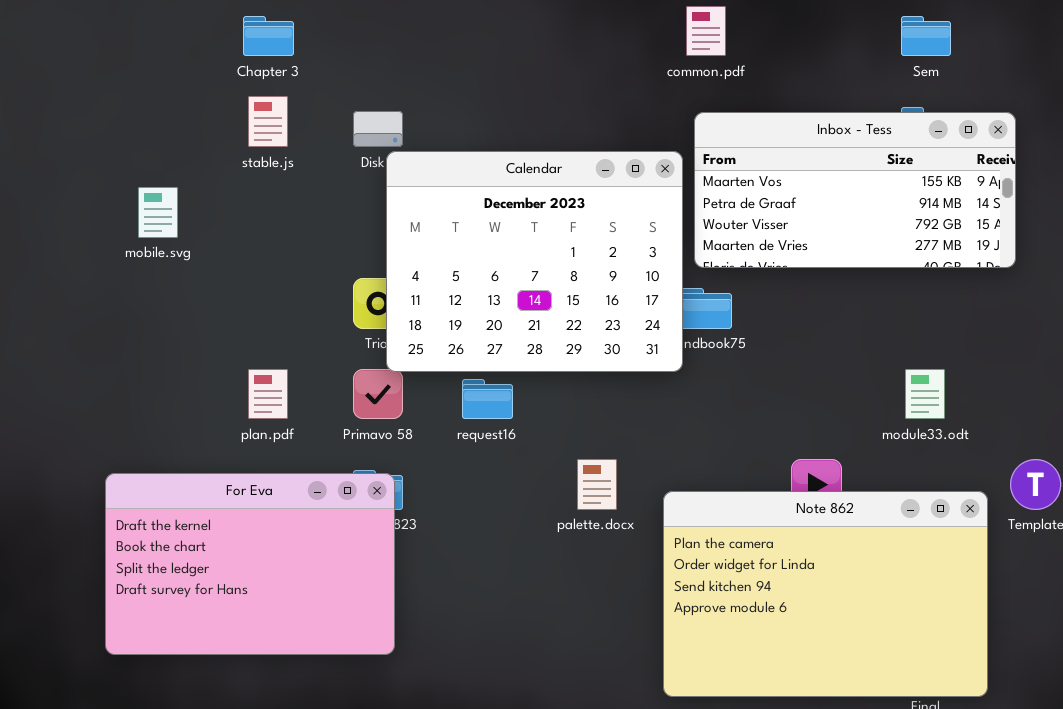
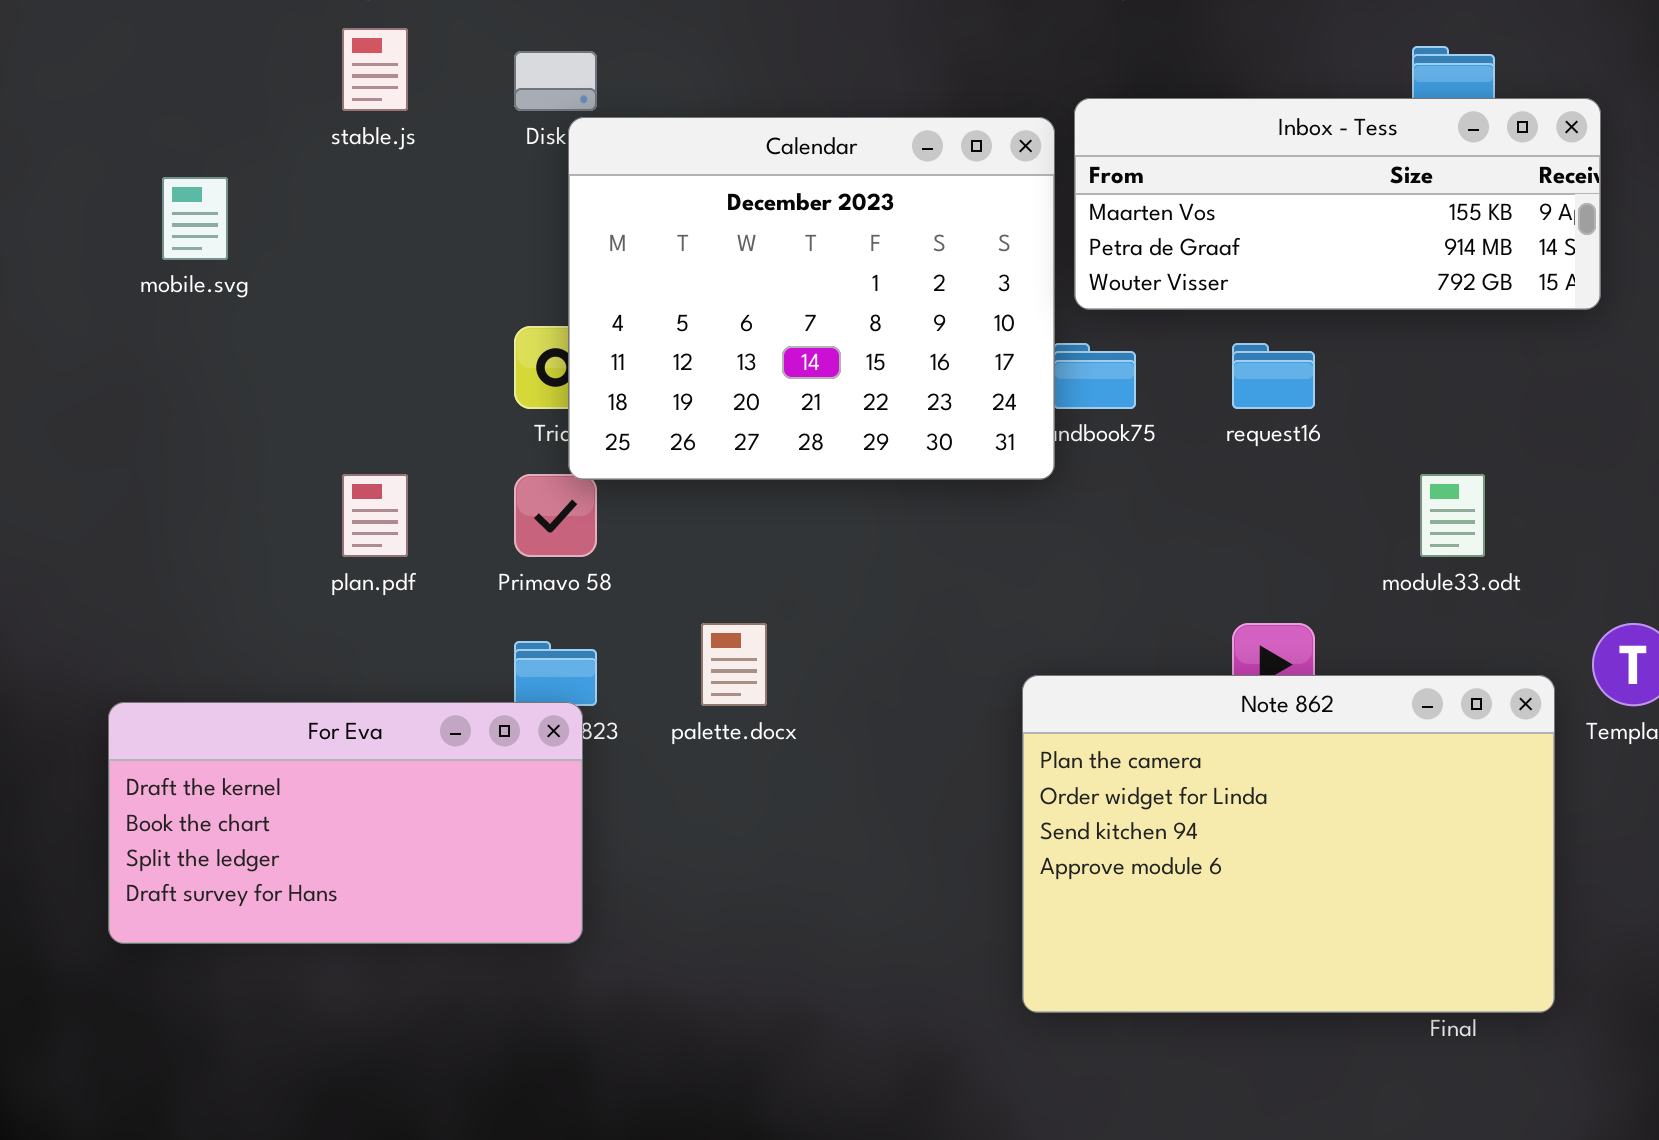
Inbox - Tess: [694,112,1016,268] -> [1074,98,1601,310], resized
request16: [462,379,513,419] -> [1232,343,1315,409], moved
palette.docx: [577,459,617,510] -> [701,623,767,706], moved
For Eva: [105,473,395,655] -> [108,702,583,944], resized

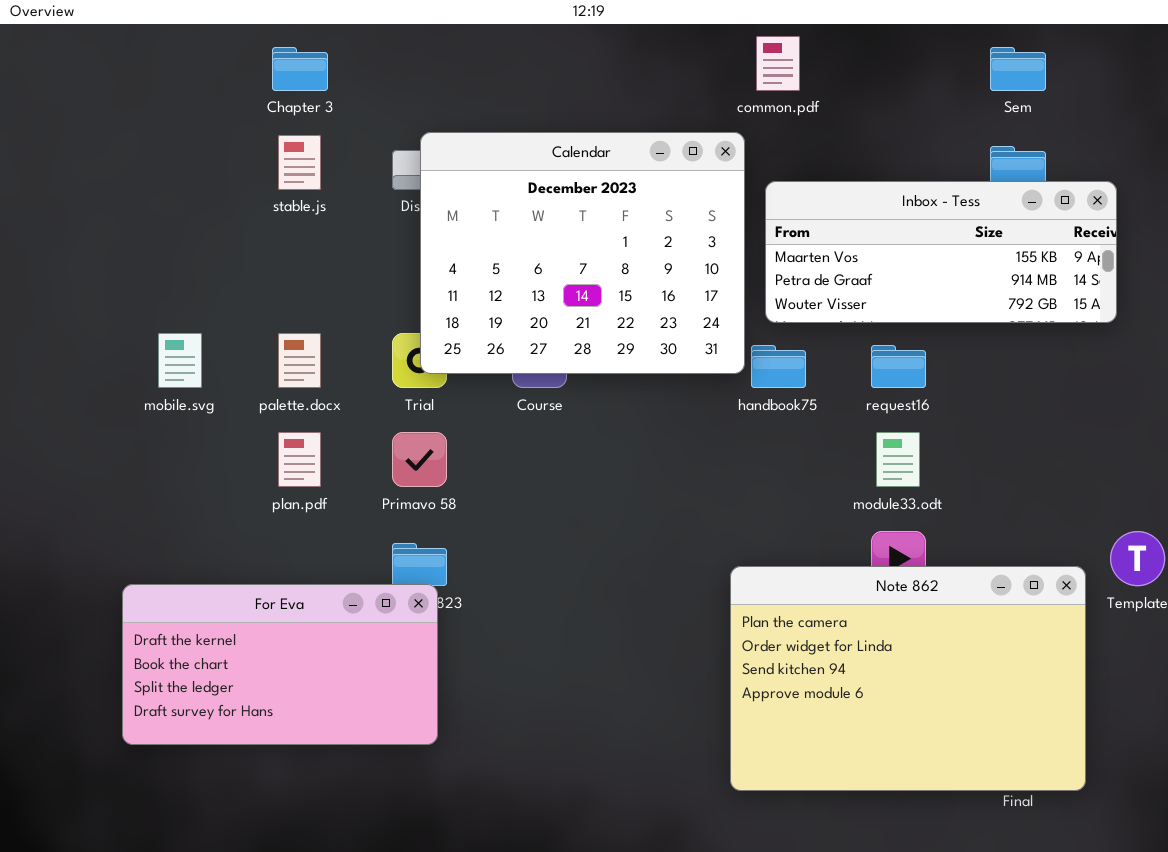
Calendar: [568,117,1055,480] -> [420,132,745,374], moved
mobile.svg: [162,177,228,260] -> [158,333,202,388], moved
module33.odt: [1420,474,1485,557] -> [876,432,920,487], moved
palette.docx: [701,623,767,706] -> [278,333,321,388], moved

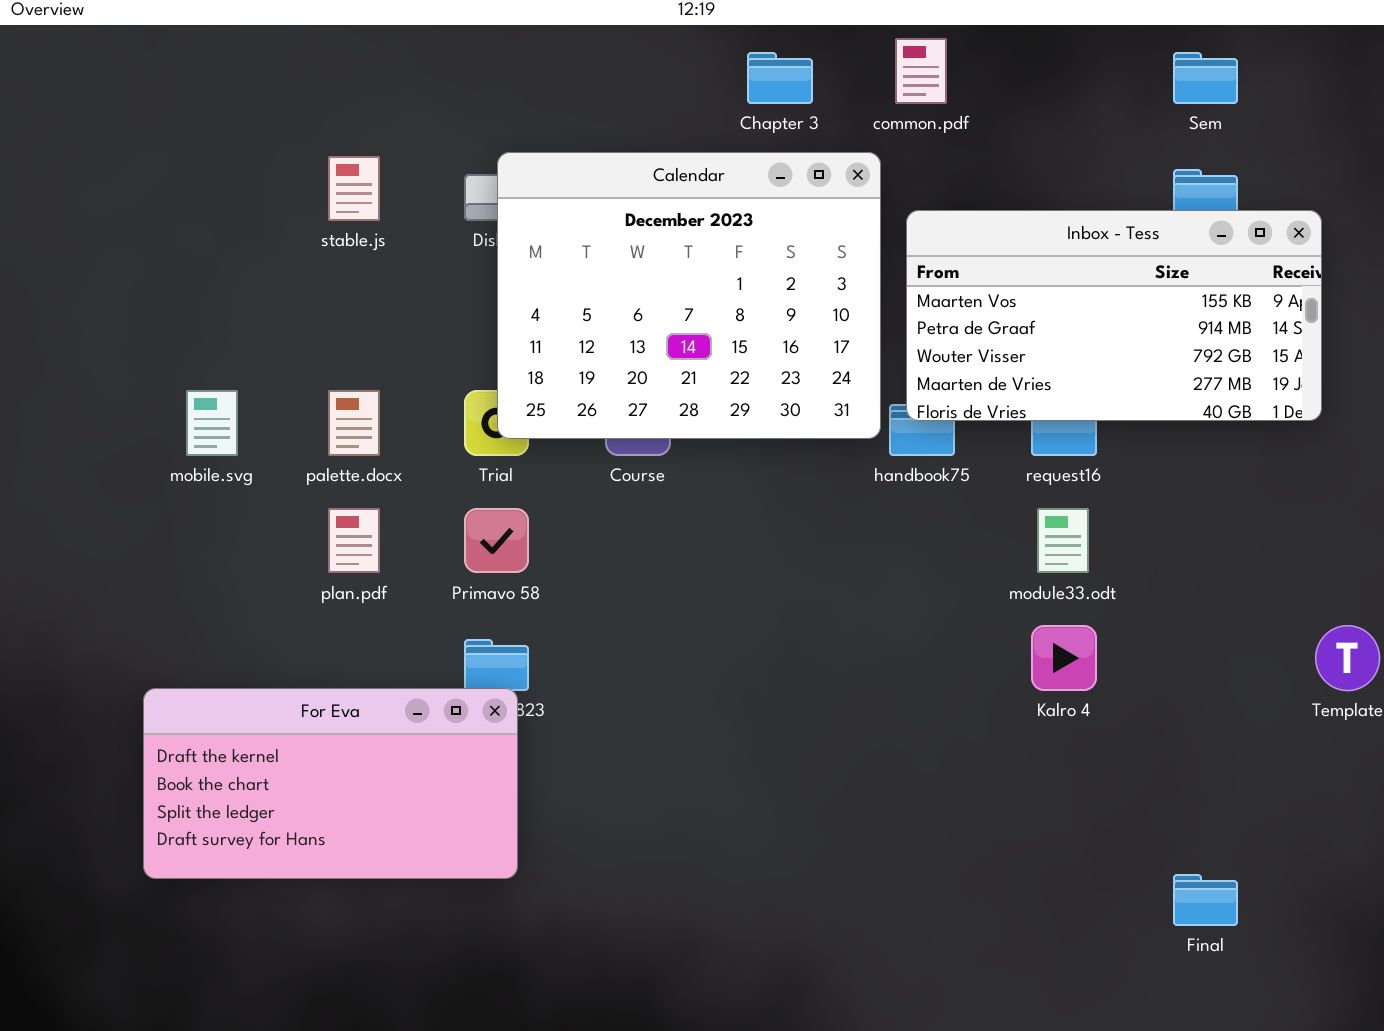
Chapter 3: [272,47,328,91] -> [747,52,813,104], moved
Inbox - Tess: [765,181,1117,323] -> [906,210,1322,421], resized
Note 862: [730,566,1086,791] -> none, closed

